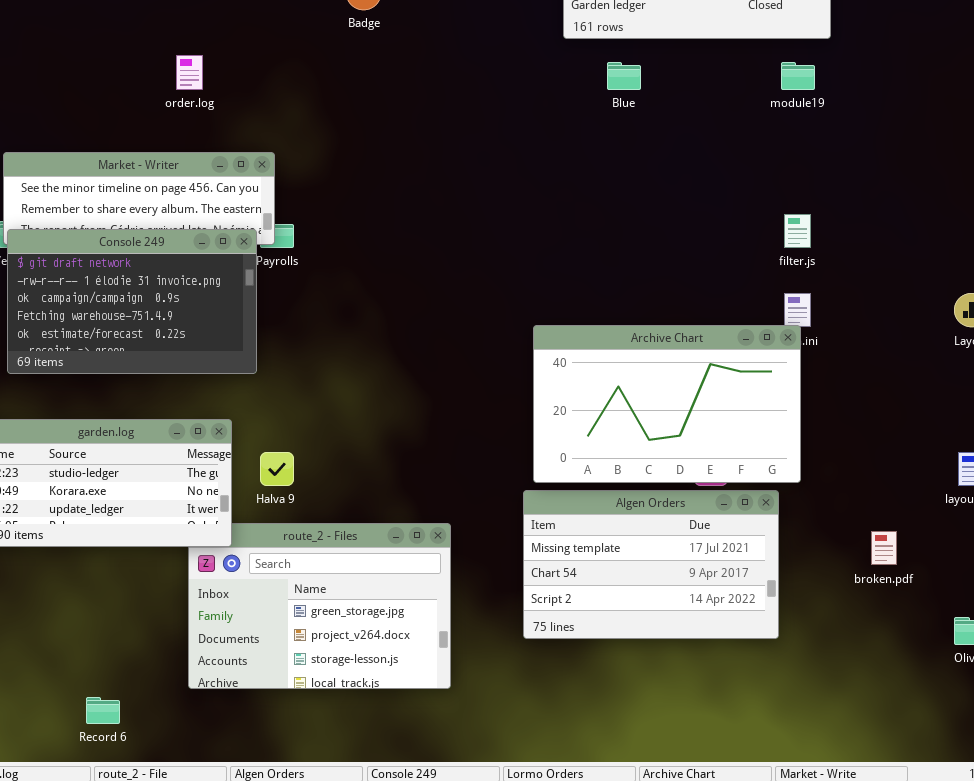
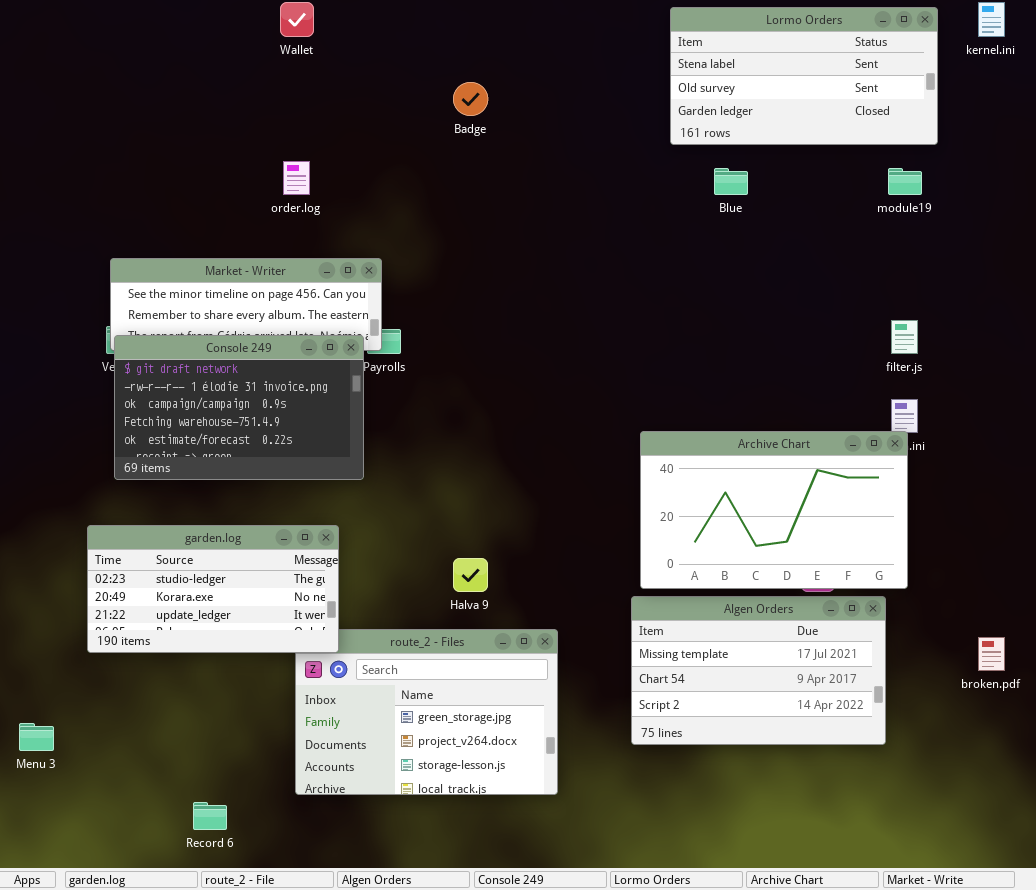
Halva 9: [260,452,294,486] -> [453,558,488,592], moved

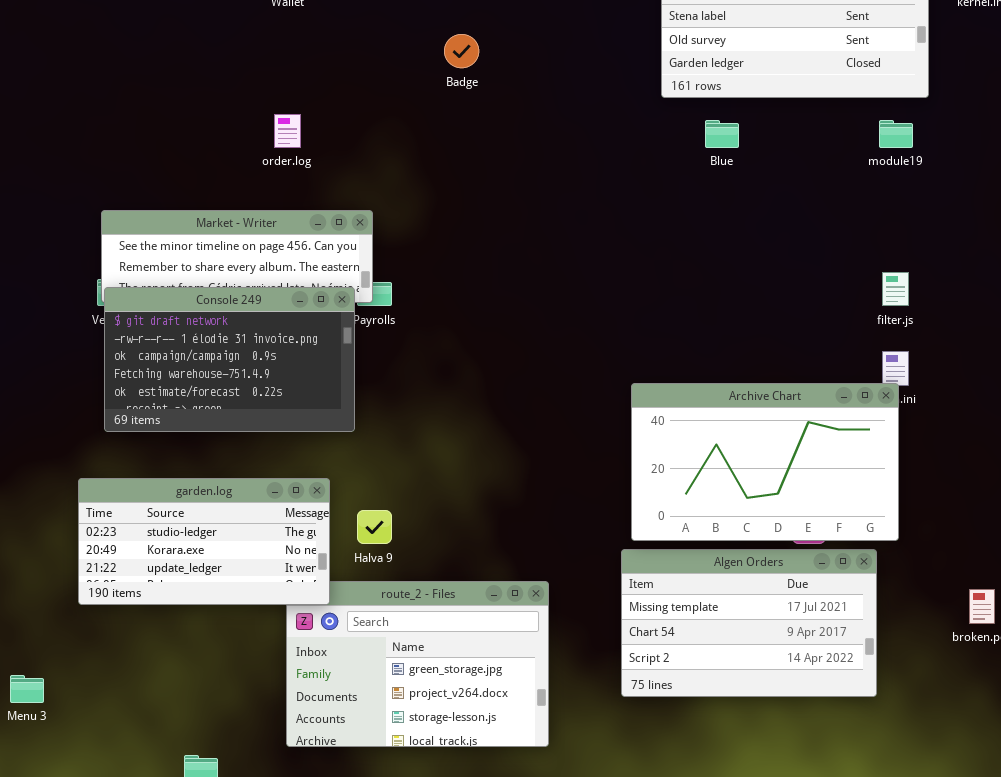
Halva 9: [453,558,488,592] -> [357,510,392,544], moved

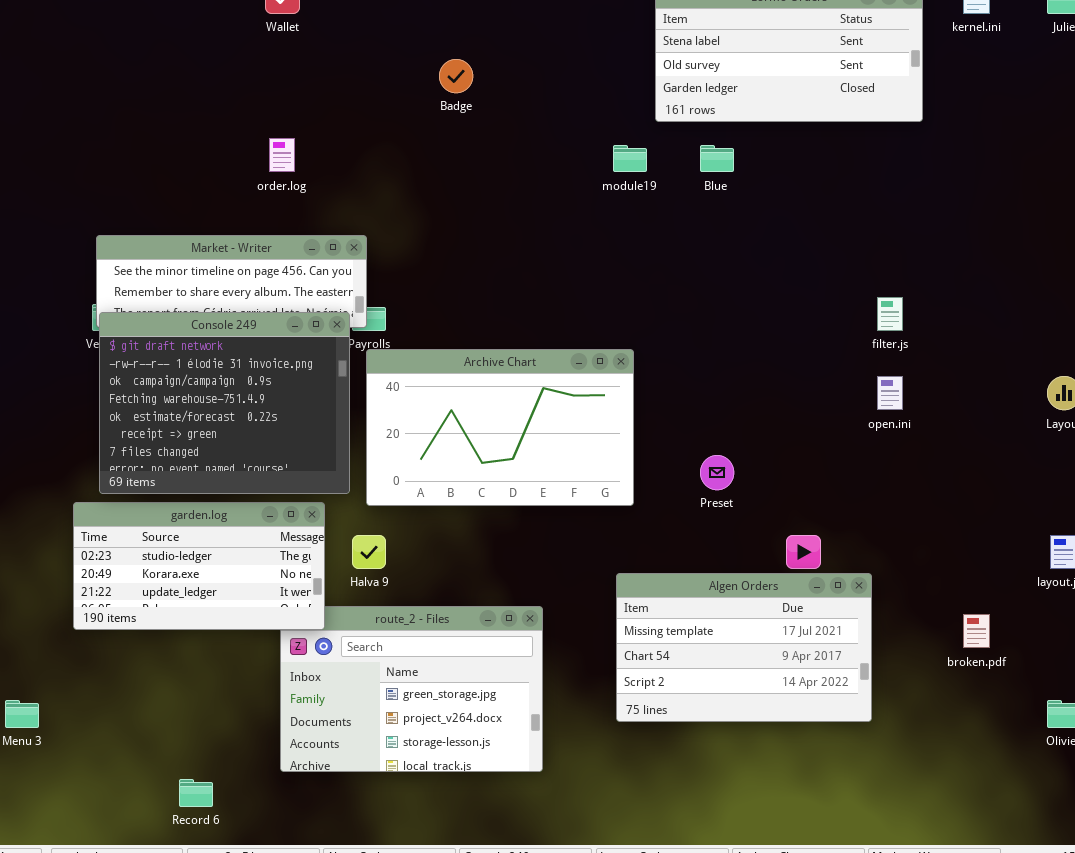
module19: [879,120,913,148] -> [613,145,647,172], moved
Console 249: [104,287,355,432] -> [99,312,350,494], resized
Archive Chart: [631,383,899,541] -> [366,349,634,506], moved

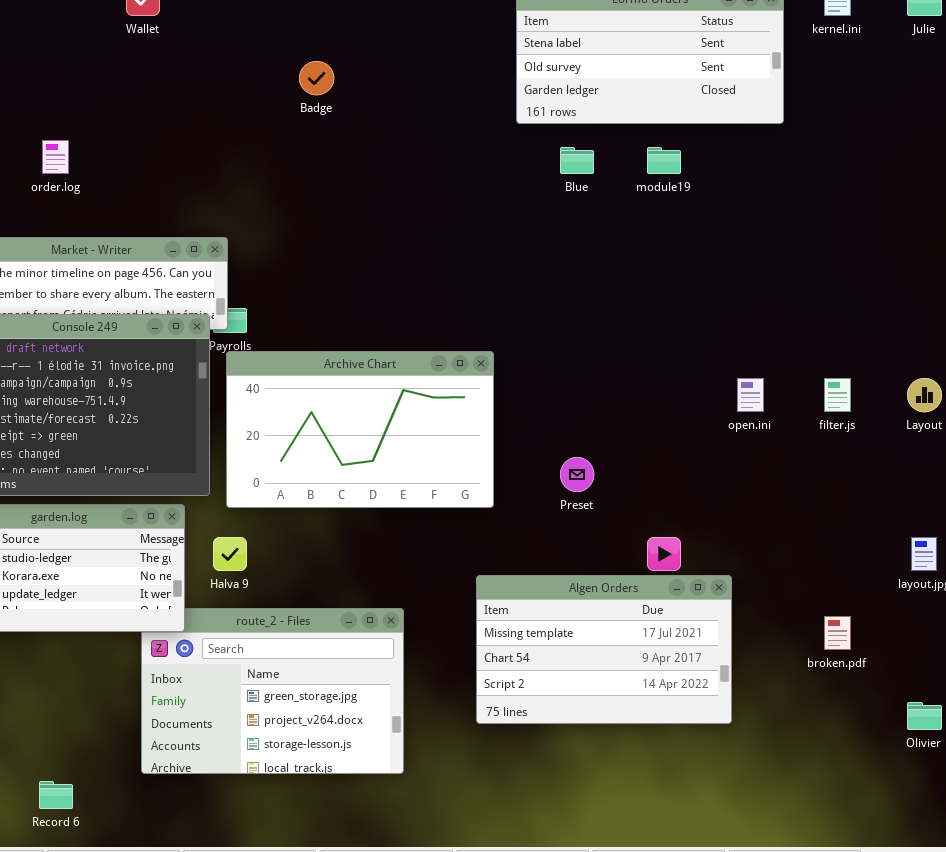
order.log: [269,138,295,172] -> [42,140,69,174], moved
module19: [613,145,647,172] -> [647,147,681,174], moved
filter.js: [877,297,903,331] -> [824,378,851,412], moved

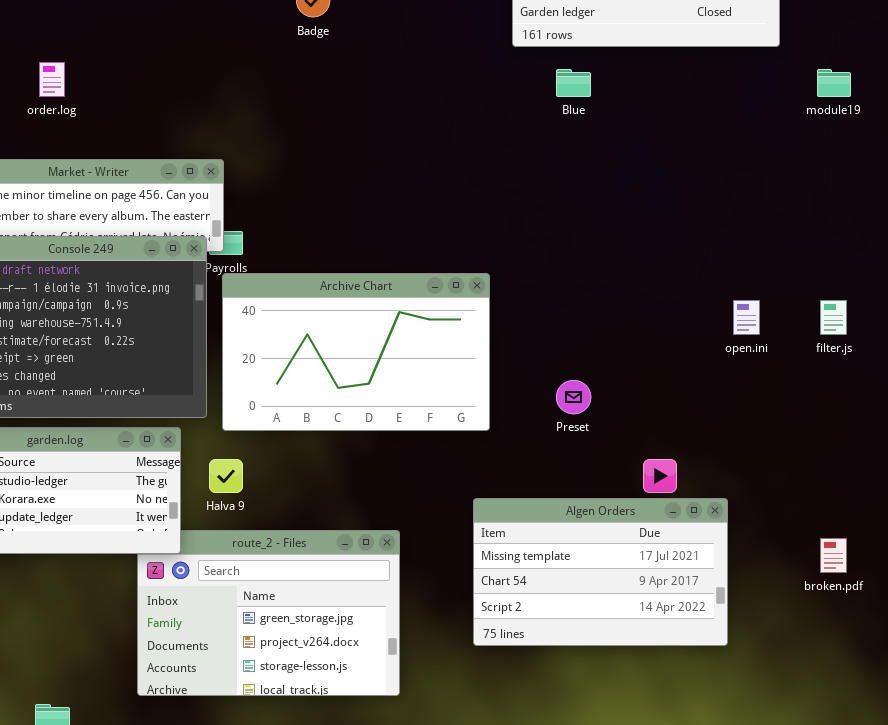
module19: [647,147,681,174] -> [817,69,851,97], moved

